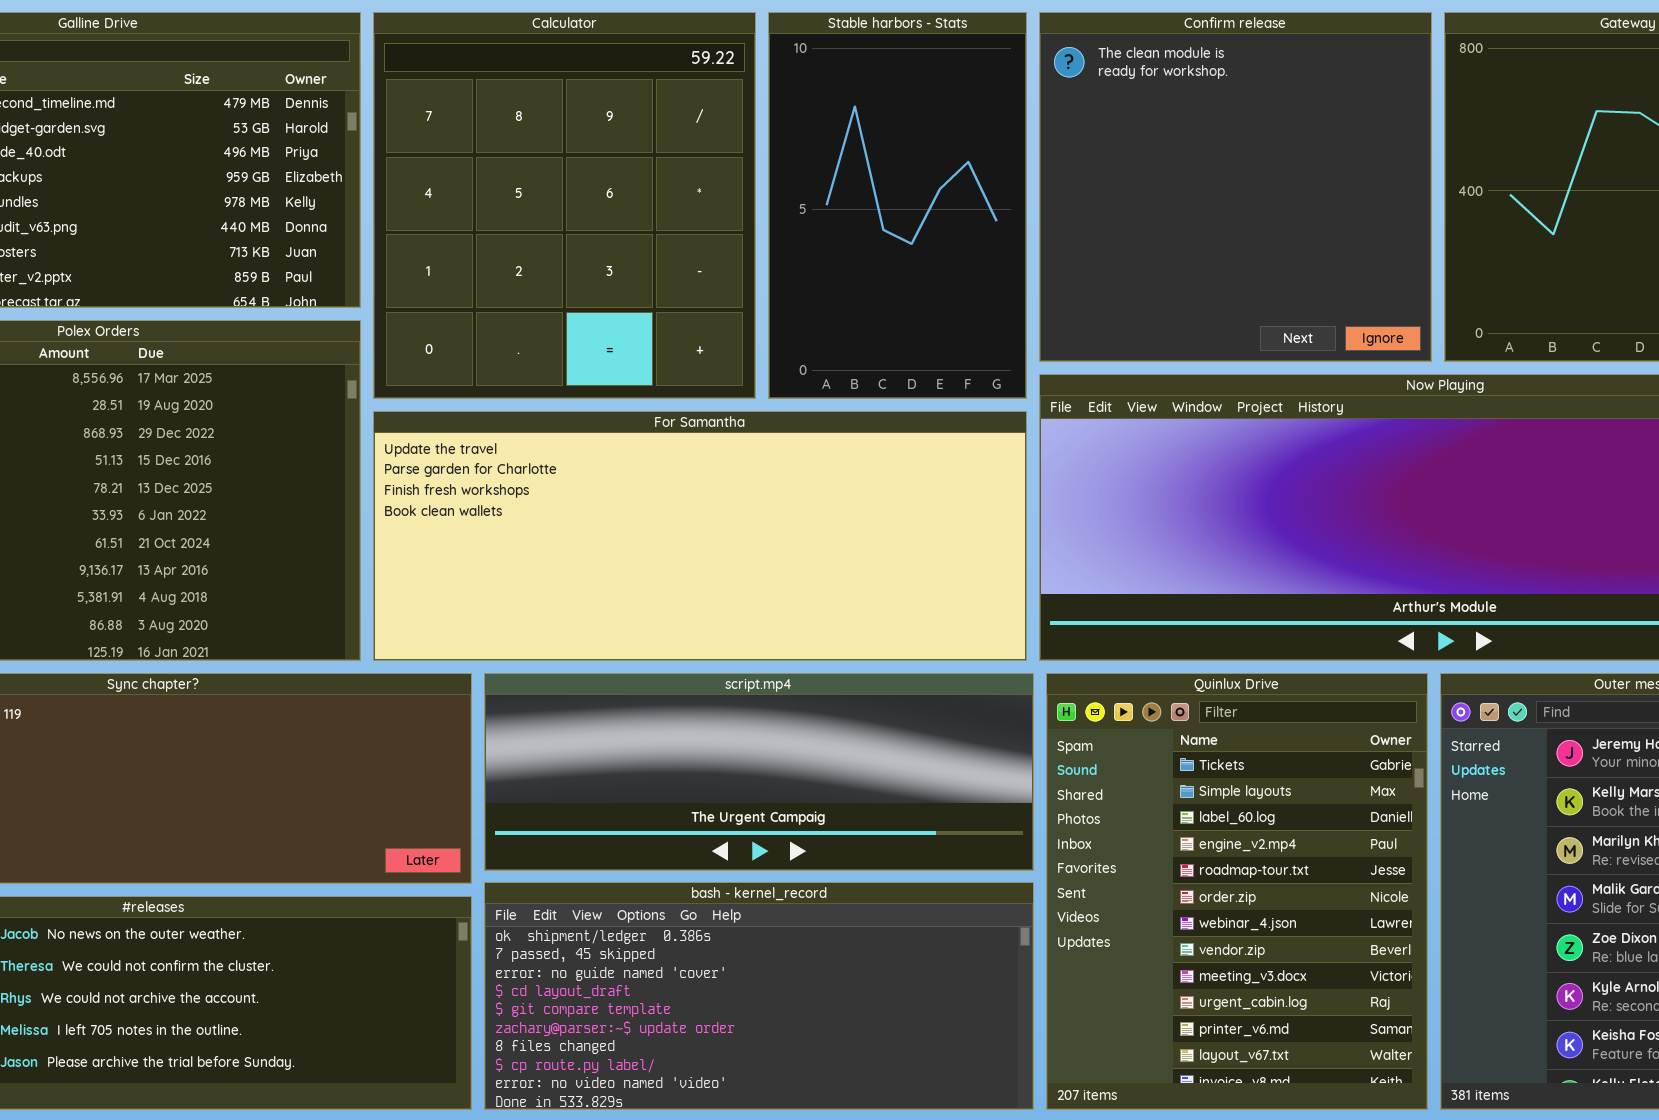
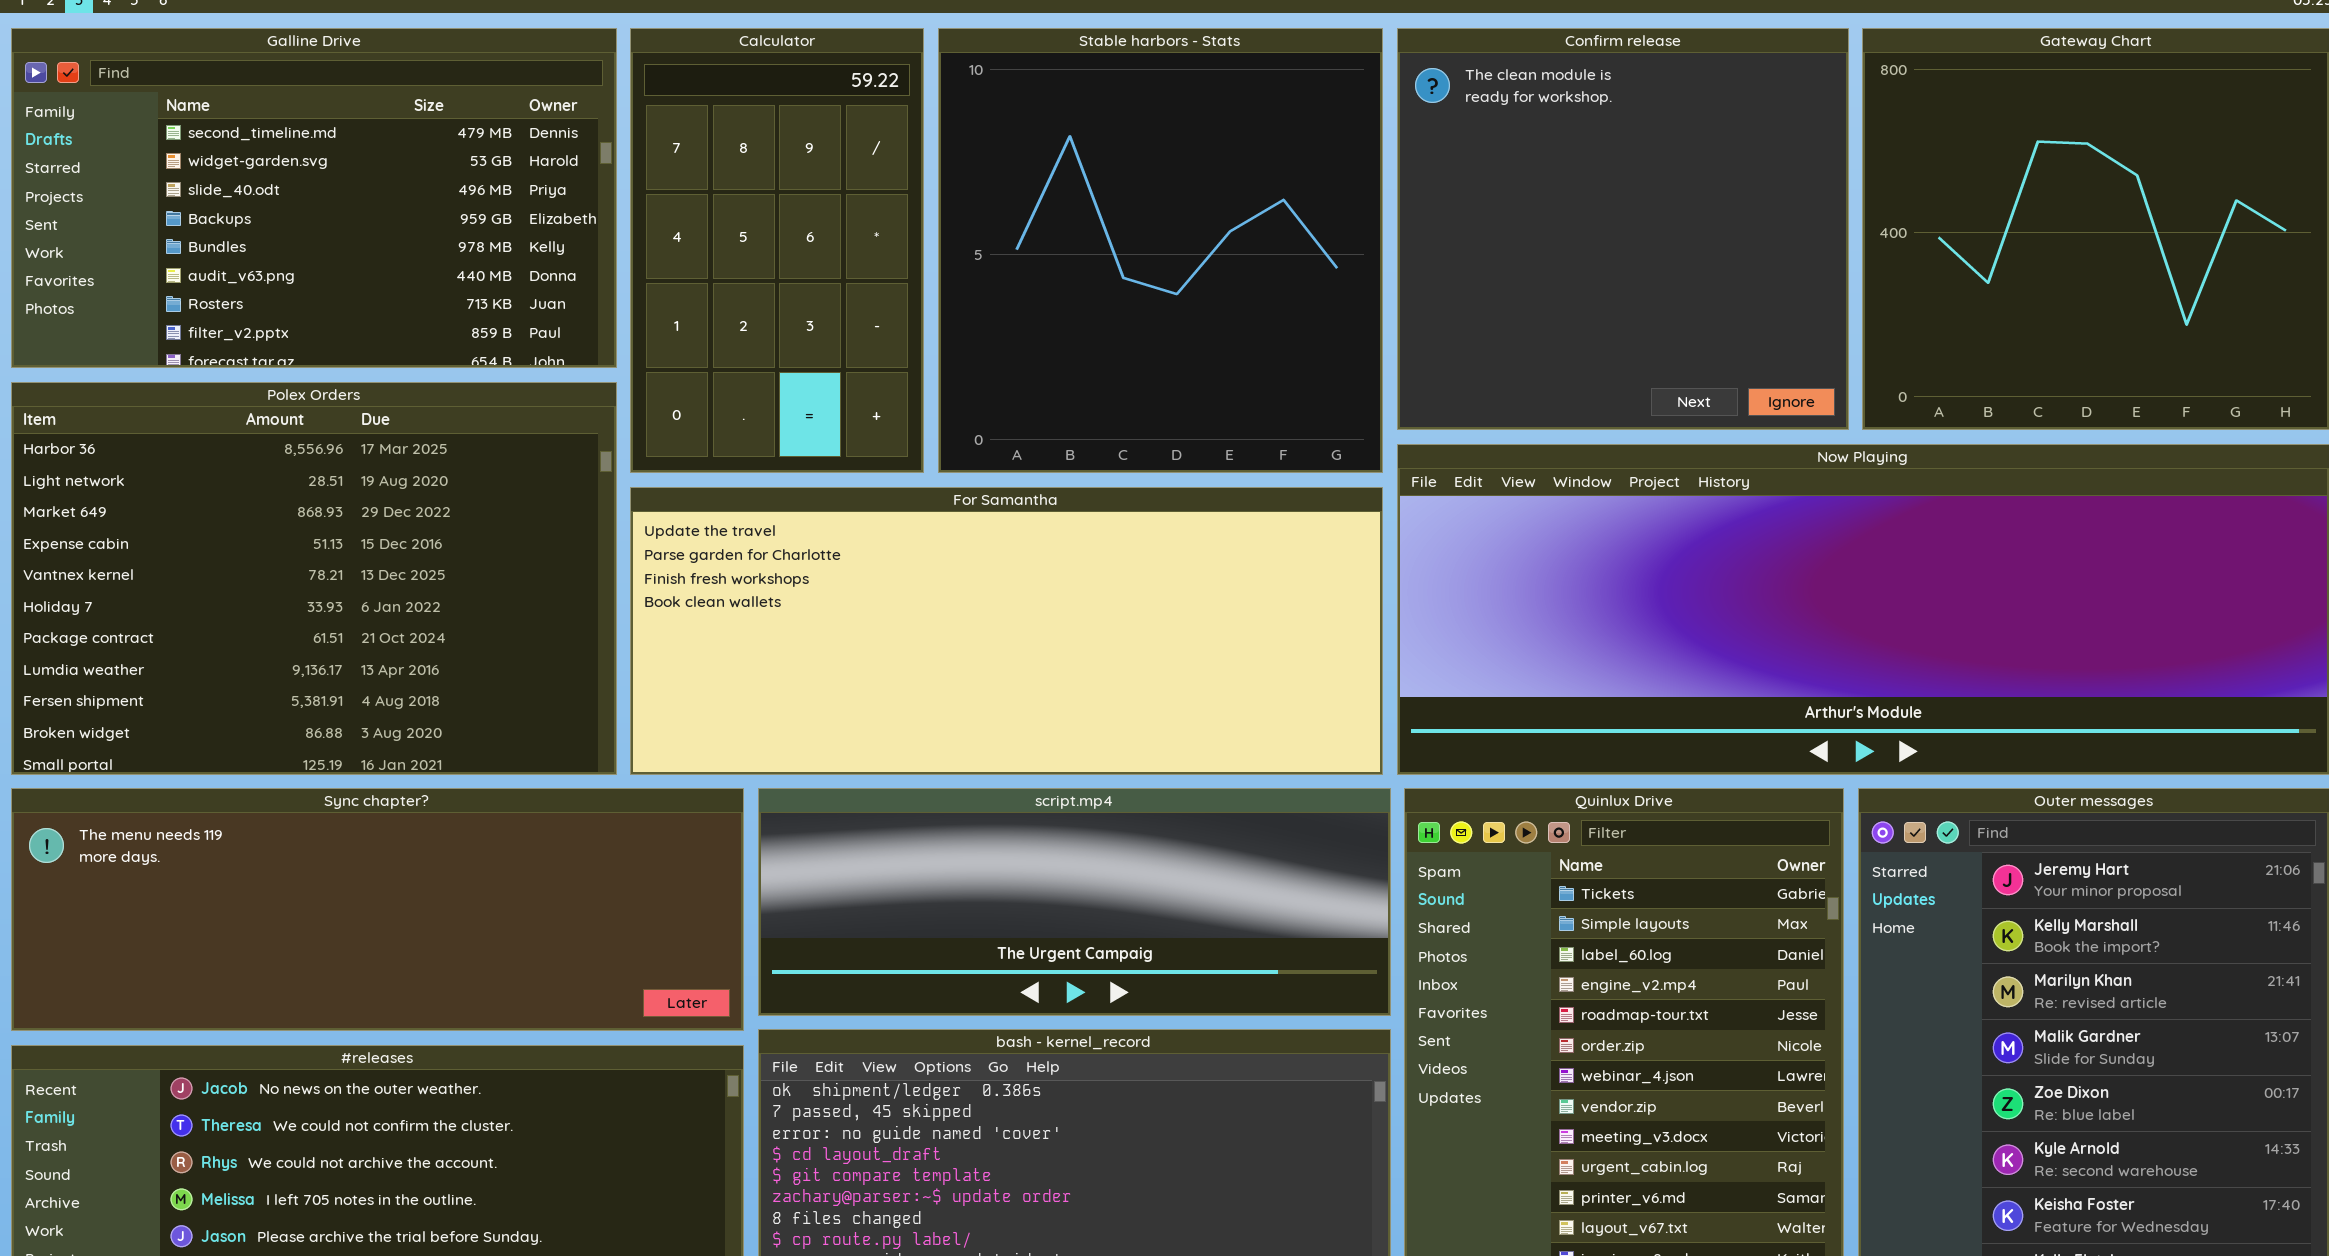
Calculator: [373,12,756,399] -> [630,28,924,473], resized
Stable harbors - Stats: [768,12,1027,399] -> [938,28,1383,473], resized

